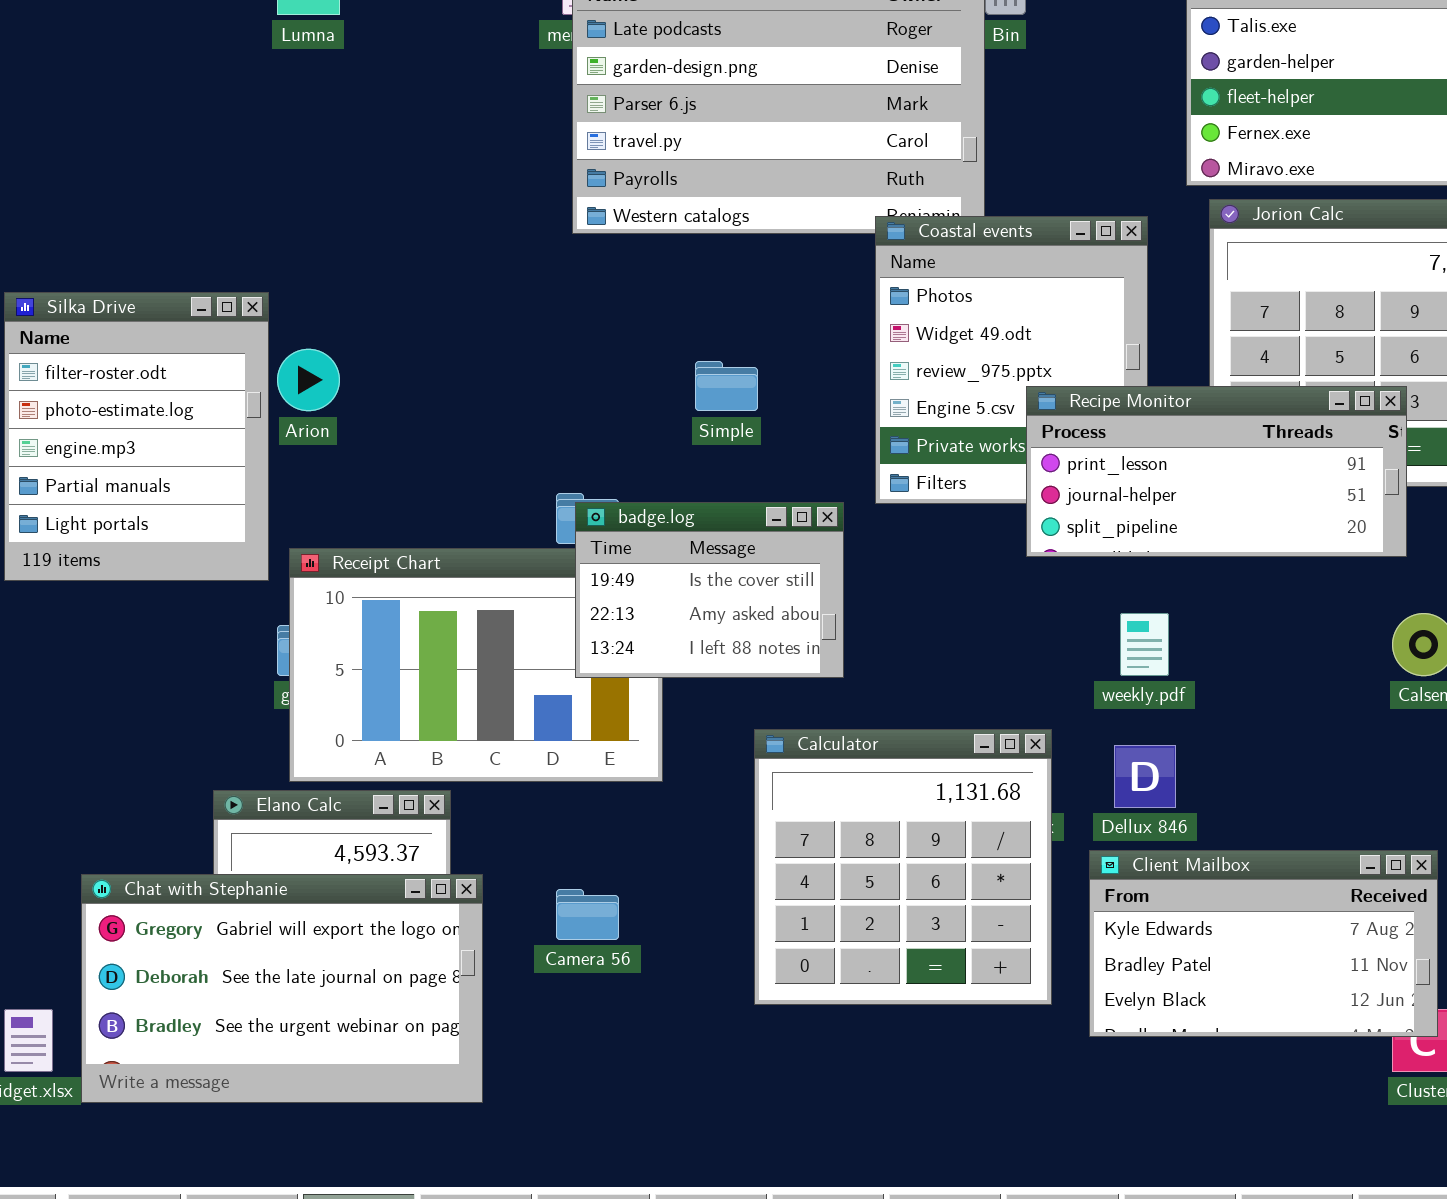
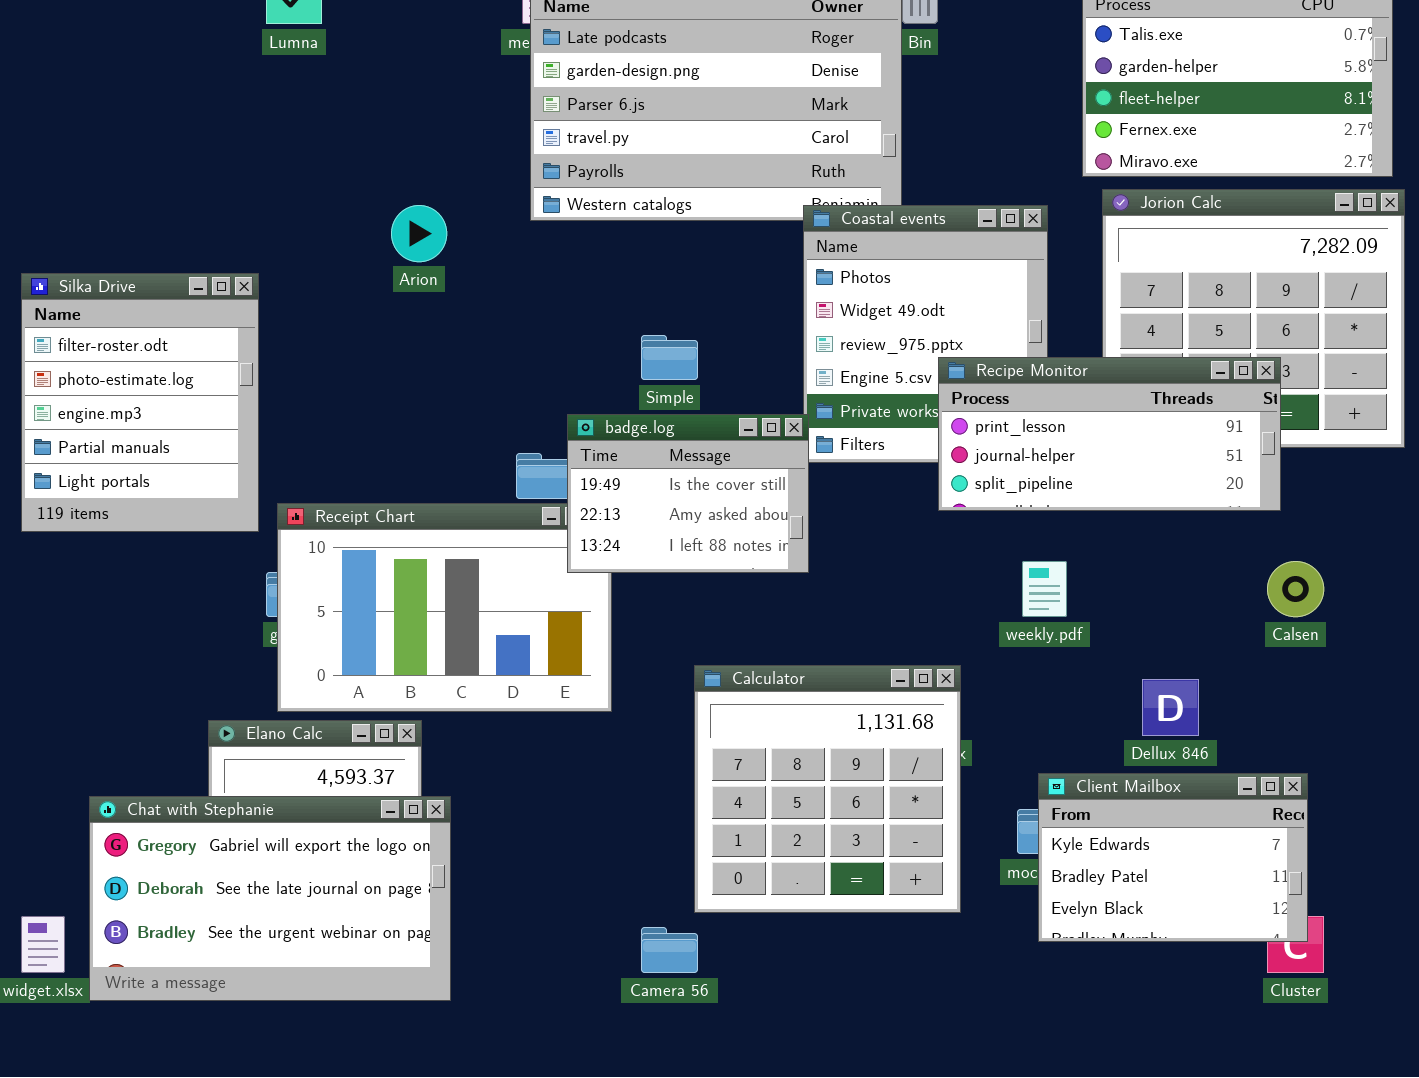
Arion: [277,349,340,411] -> [391,205,447,262], moved
badge.log: [575,502,844,678] -> [567,414,809,573], moved
Dellux 846: [1114,745,1176,808] -> [1142,679,1199,736], moved
Client Mailbox: [1089,850,1438,1037] -> [1038,773,1308,942], resized
Camera 56: [556,889,619,940] -> [641,927,698,973], moved

